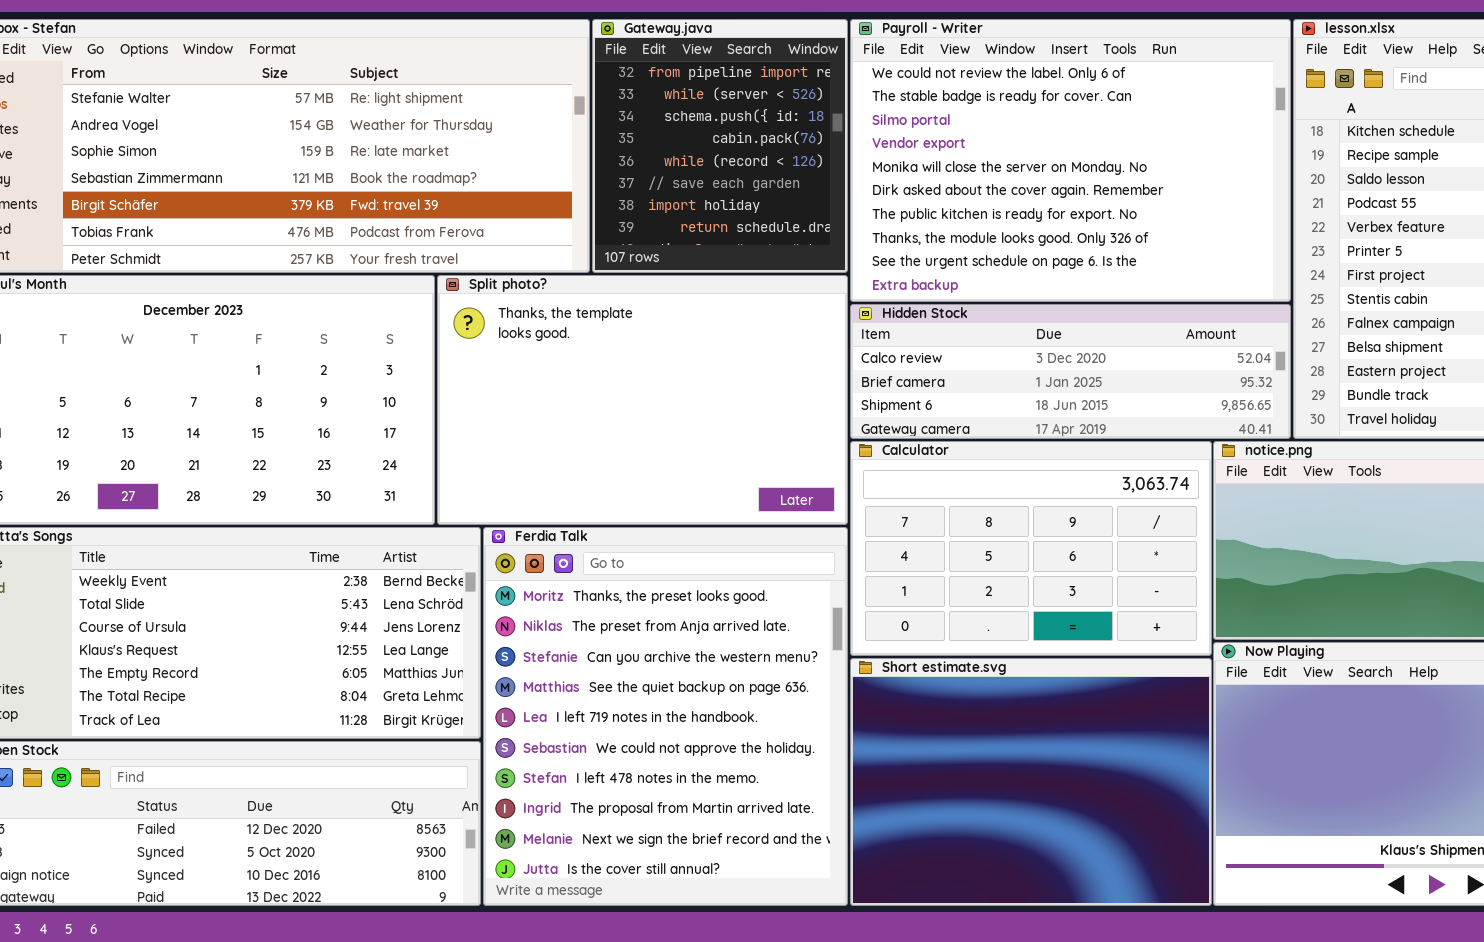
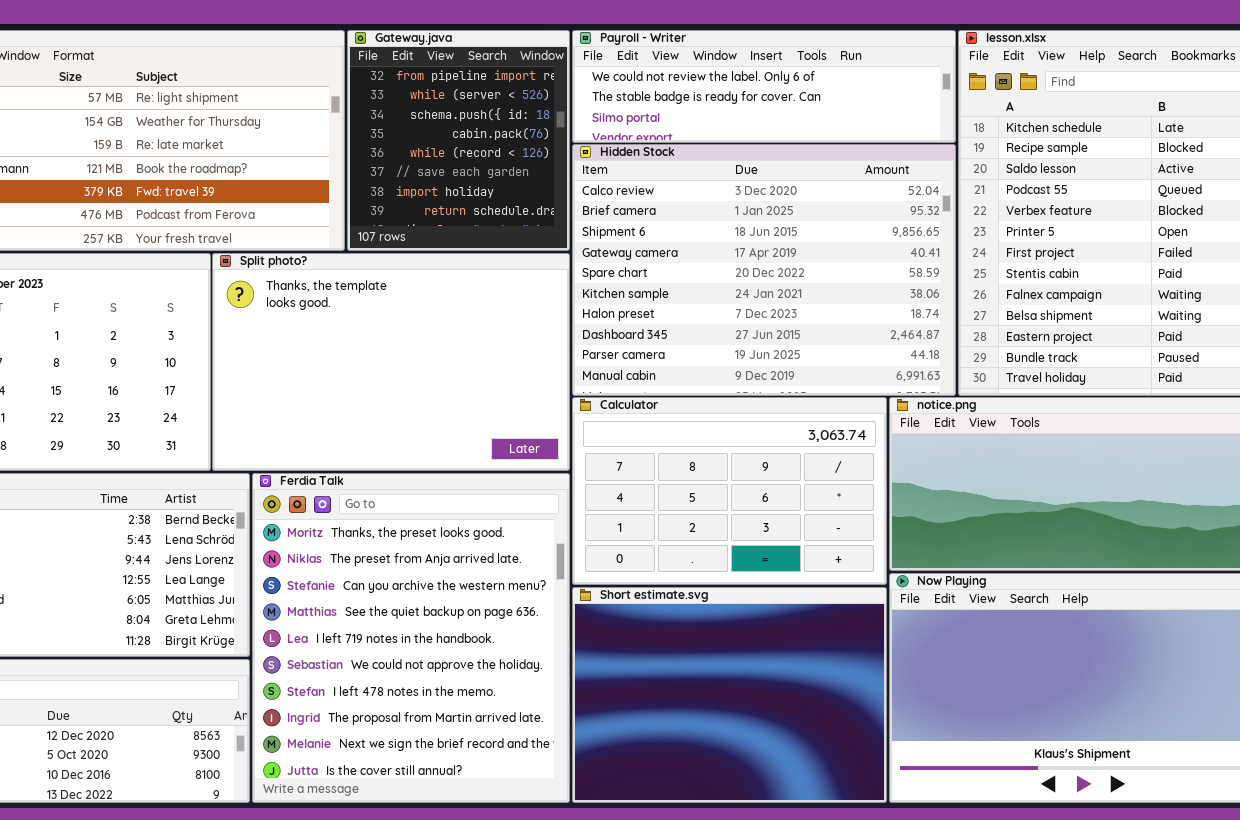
Payroll - Writer: [850,19,1291,302] -> [572,30,956,143], resized
Hidden Stock: [850,304,1291,439] -> [572,144,956,396], resized

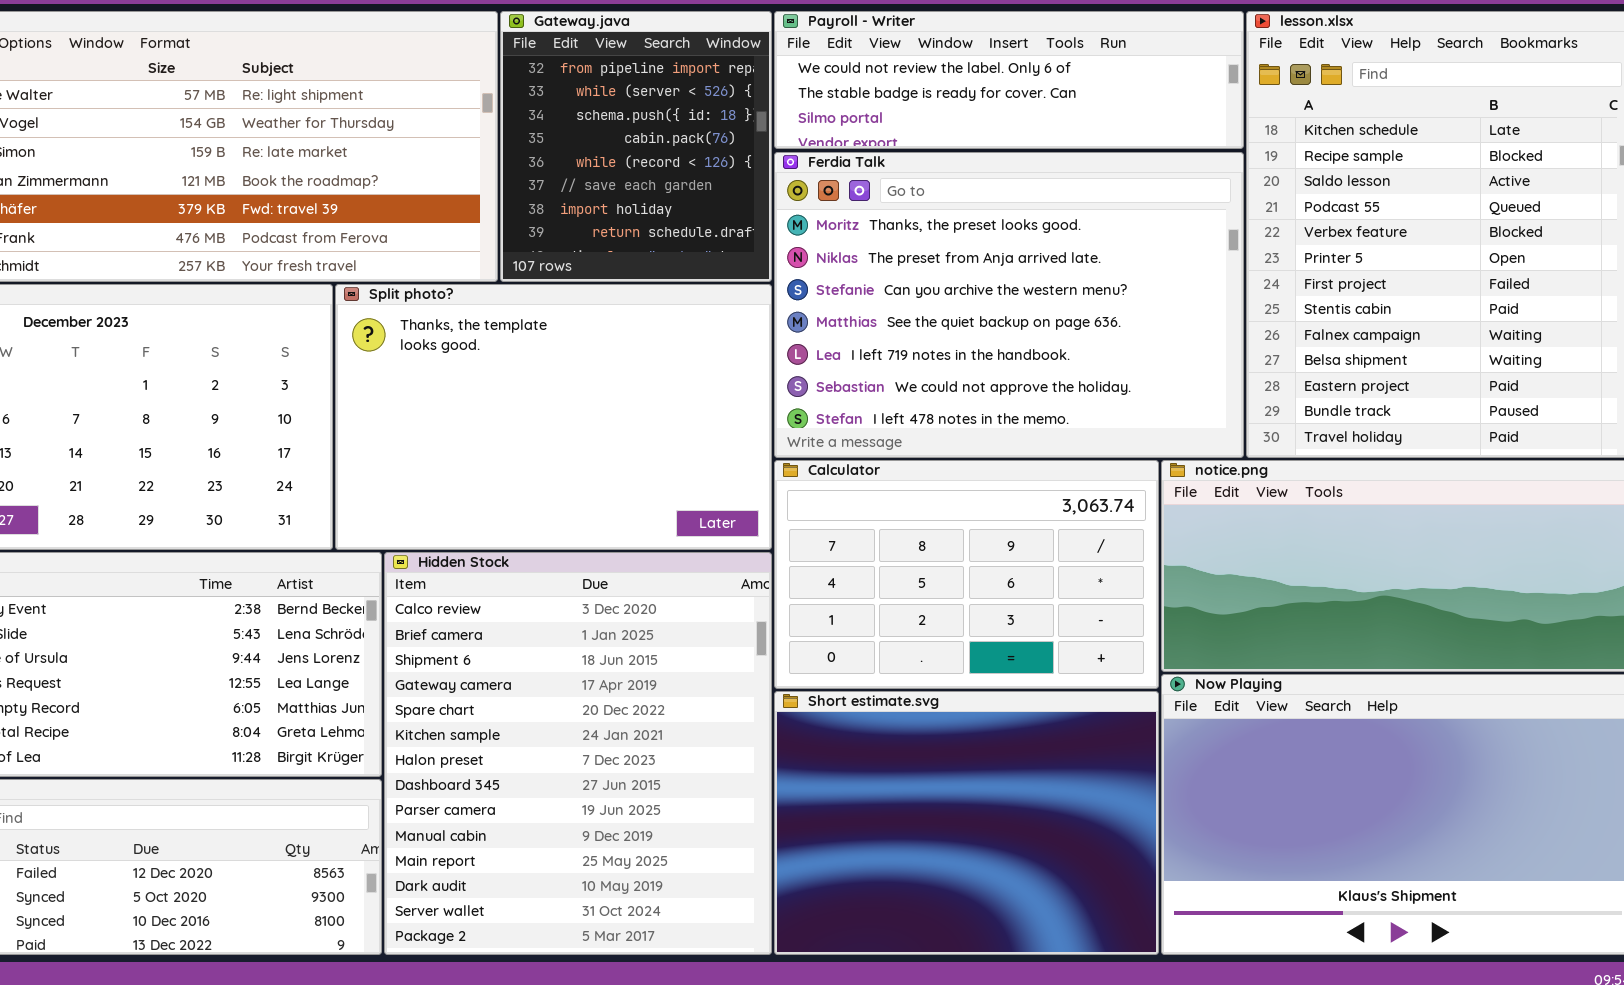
Hidden Stock: [572,144,956,396] -> [384,552,772,955], moved, resized
Ferdia Talk: [252,473,570,803] -> [774,152,1244,458], moved, resized

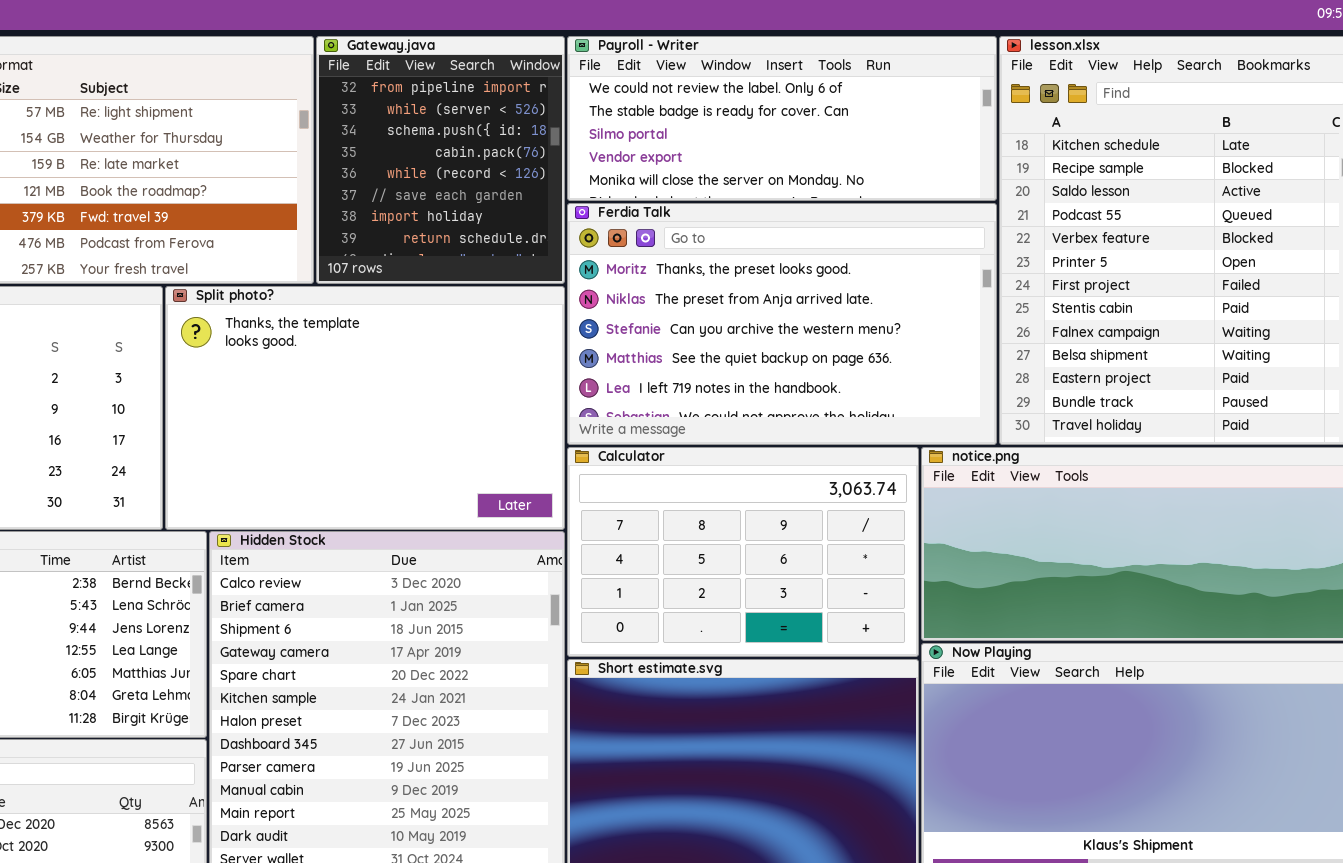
Payroll - Writer: [774,11,1244,149] -> [567,36,997,201], resized
Ferdia Talk: [774,152,1244,458] -> [567,203,997,445], resized

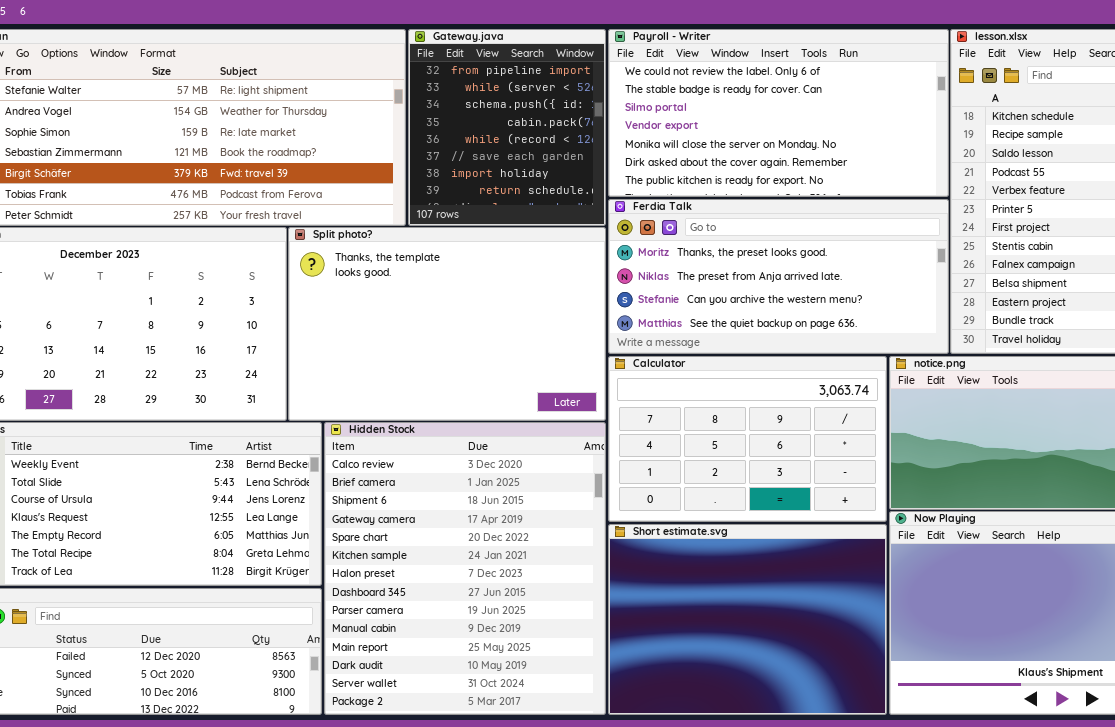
Payroll - Writer: [567,36,997,201] -> [608,29,949,197], resized
Ferdia Talk: [567,203,997,445] -> [608,199,949,354], resized

